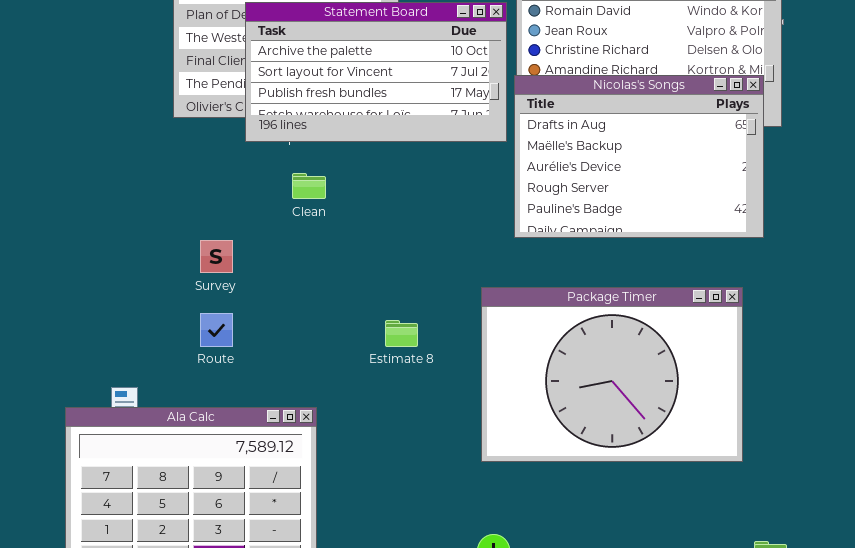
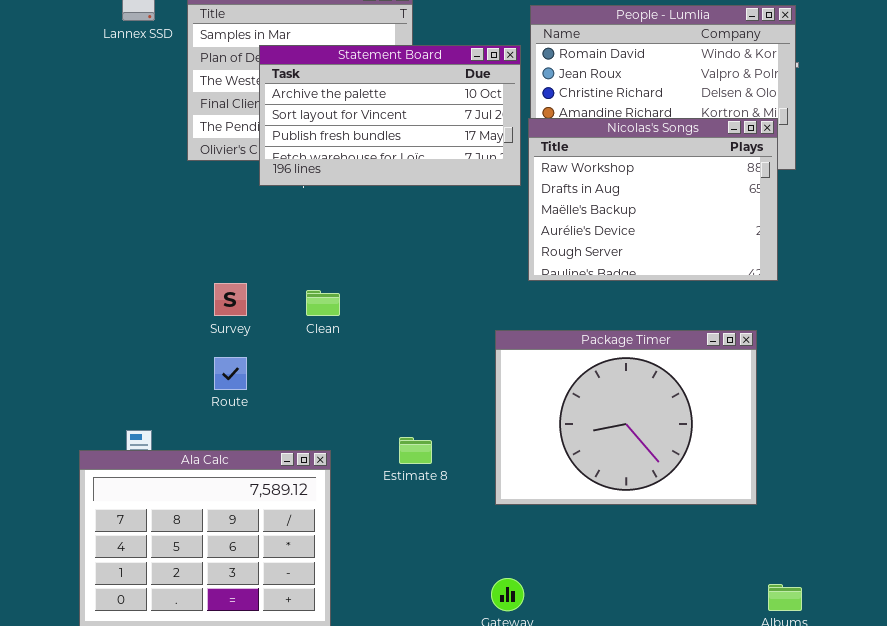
Nicolas's Songs: [514,75,764,238] -> [528,118,778,281], scrolled up 1 row
Clean: [292,173,326,199] -> [306,290,340,316], moved
Estimate 8: [385,320,418,347] -> [399,437,432,464], moved

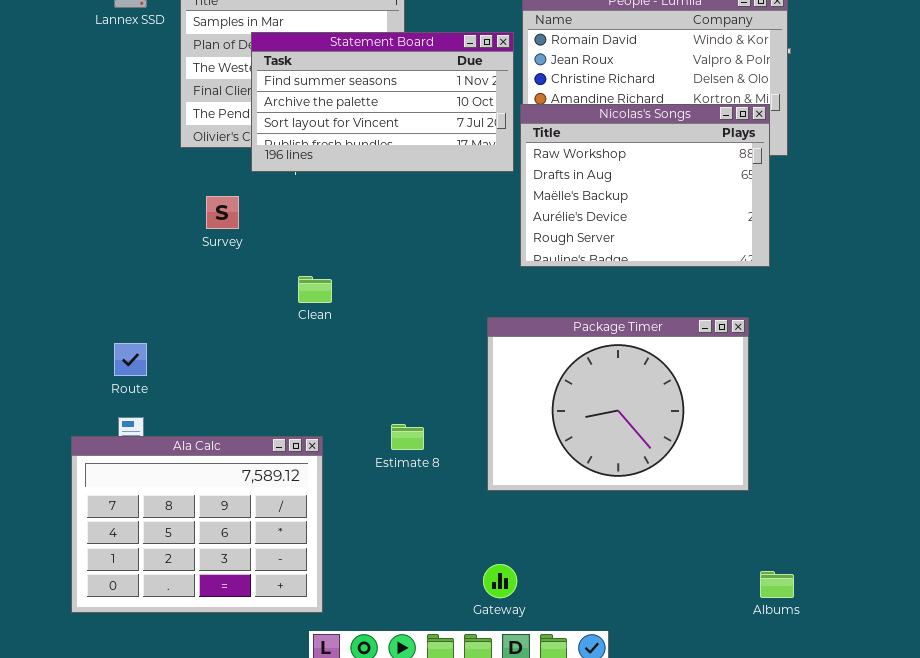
Statement Board: [259,45,521,186] -> [251,32,514,172], scrolled up 1 row
Survey: [214,283,247,316] -> [206,196,239,229], moved
Route: [214,357,247,390] -> [114,343,147,376], moved

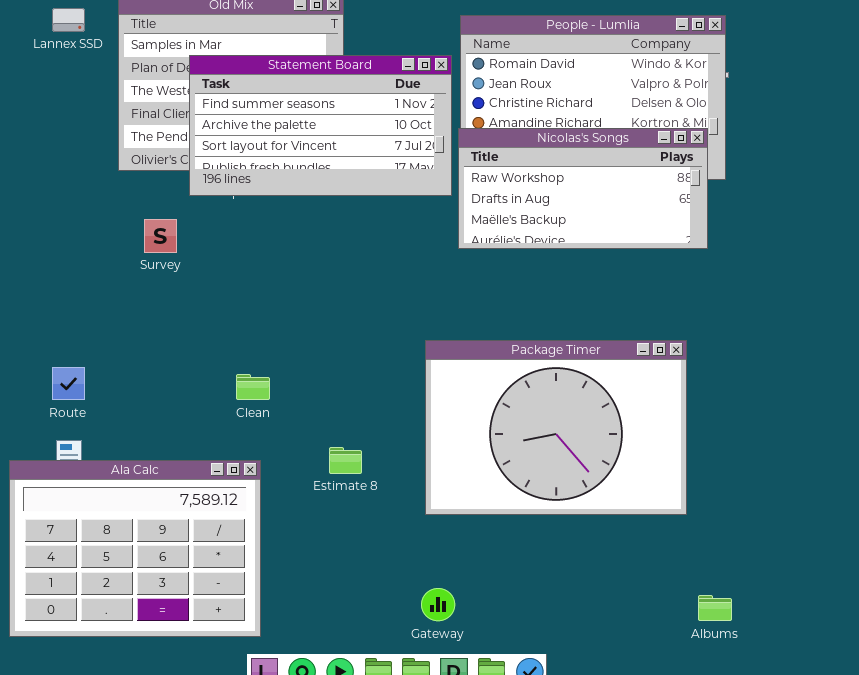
Nicolas's Songs: [520,104,770,267] -> [458,128,708,249], resized
Clean: [298,276,332,303] -> [236,374,270,400], moved

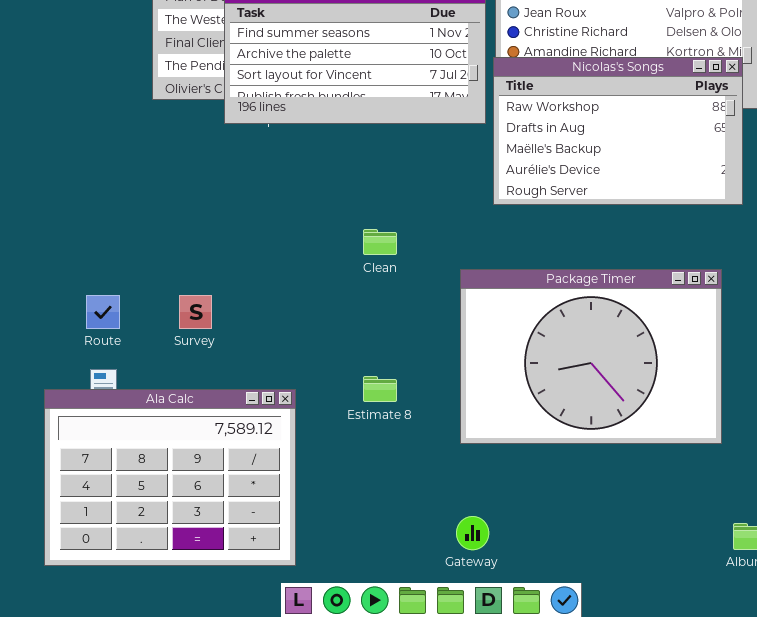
Nicolas's Songs: [458,128,708,249] -> [493,57,743,205], resized
Survey: [144,219,177,253] -> [179,295,212,329], moved
Clean: [236,374,270,400] -> [363,229,397,255], moved

